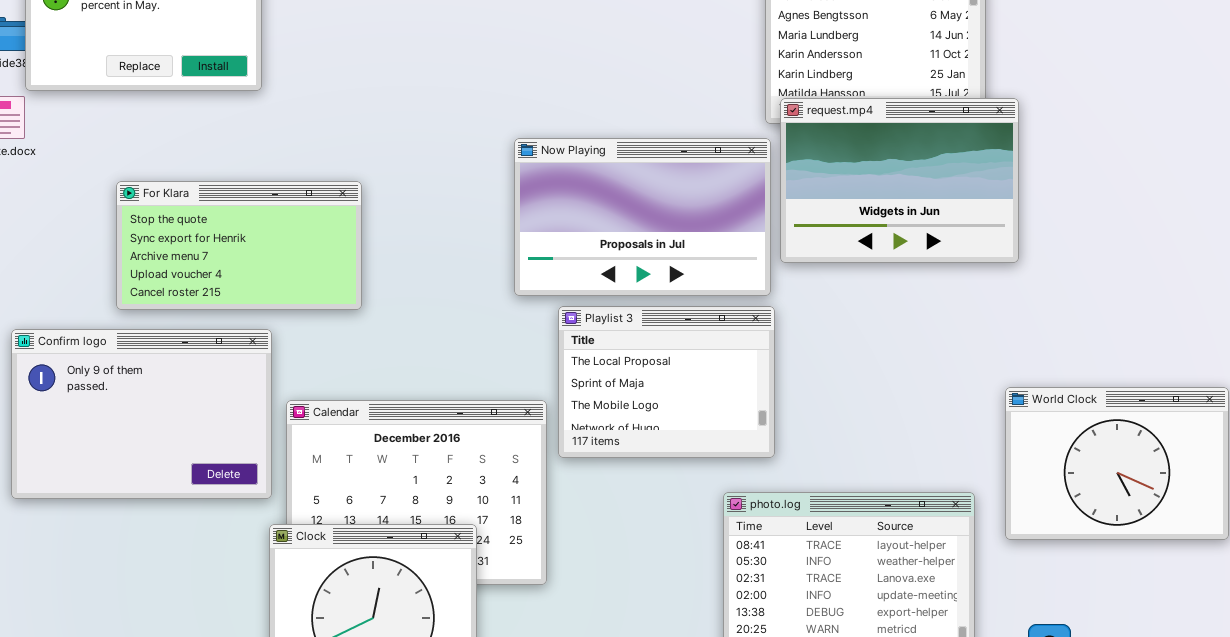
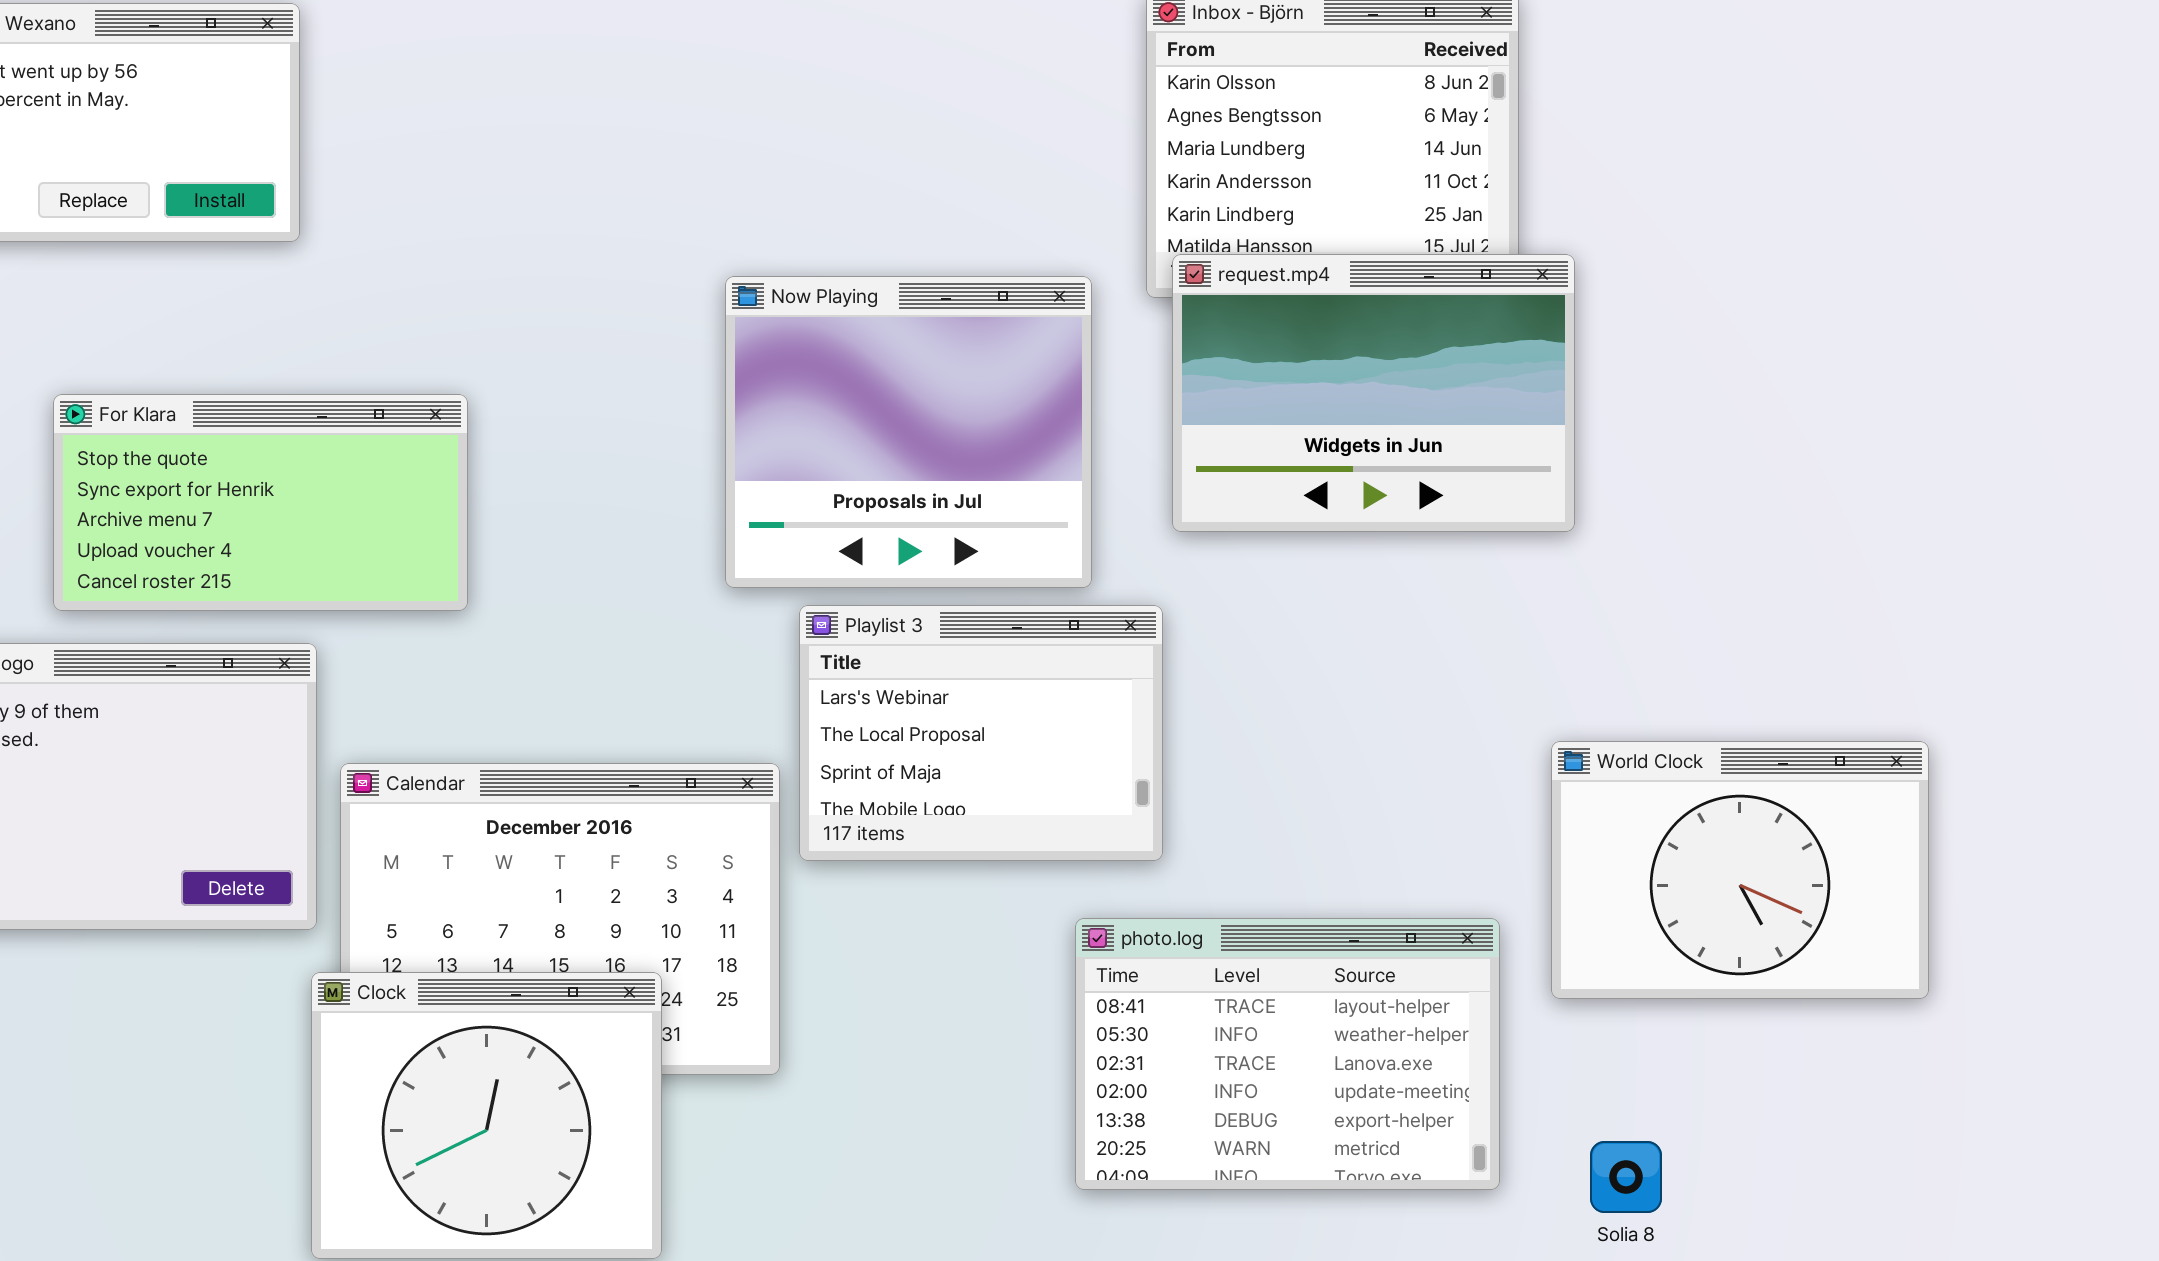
Now Playing: [514,138,771,296] -> [725,276,1092,588], resized
Playlist 3: [558,306,775,458] -> [799,605,1163,861], scrolled up 1 row

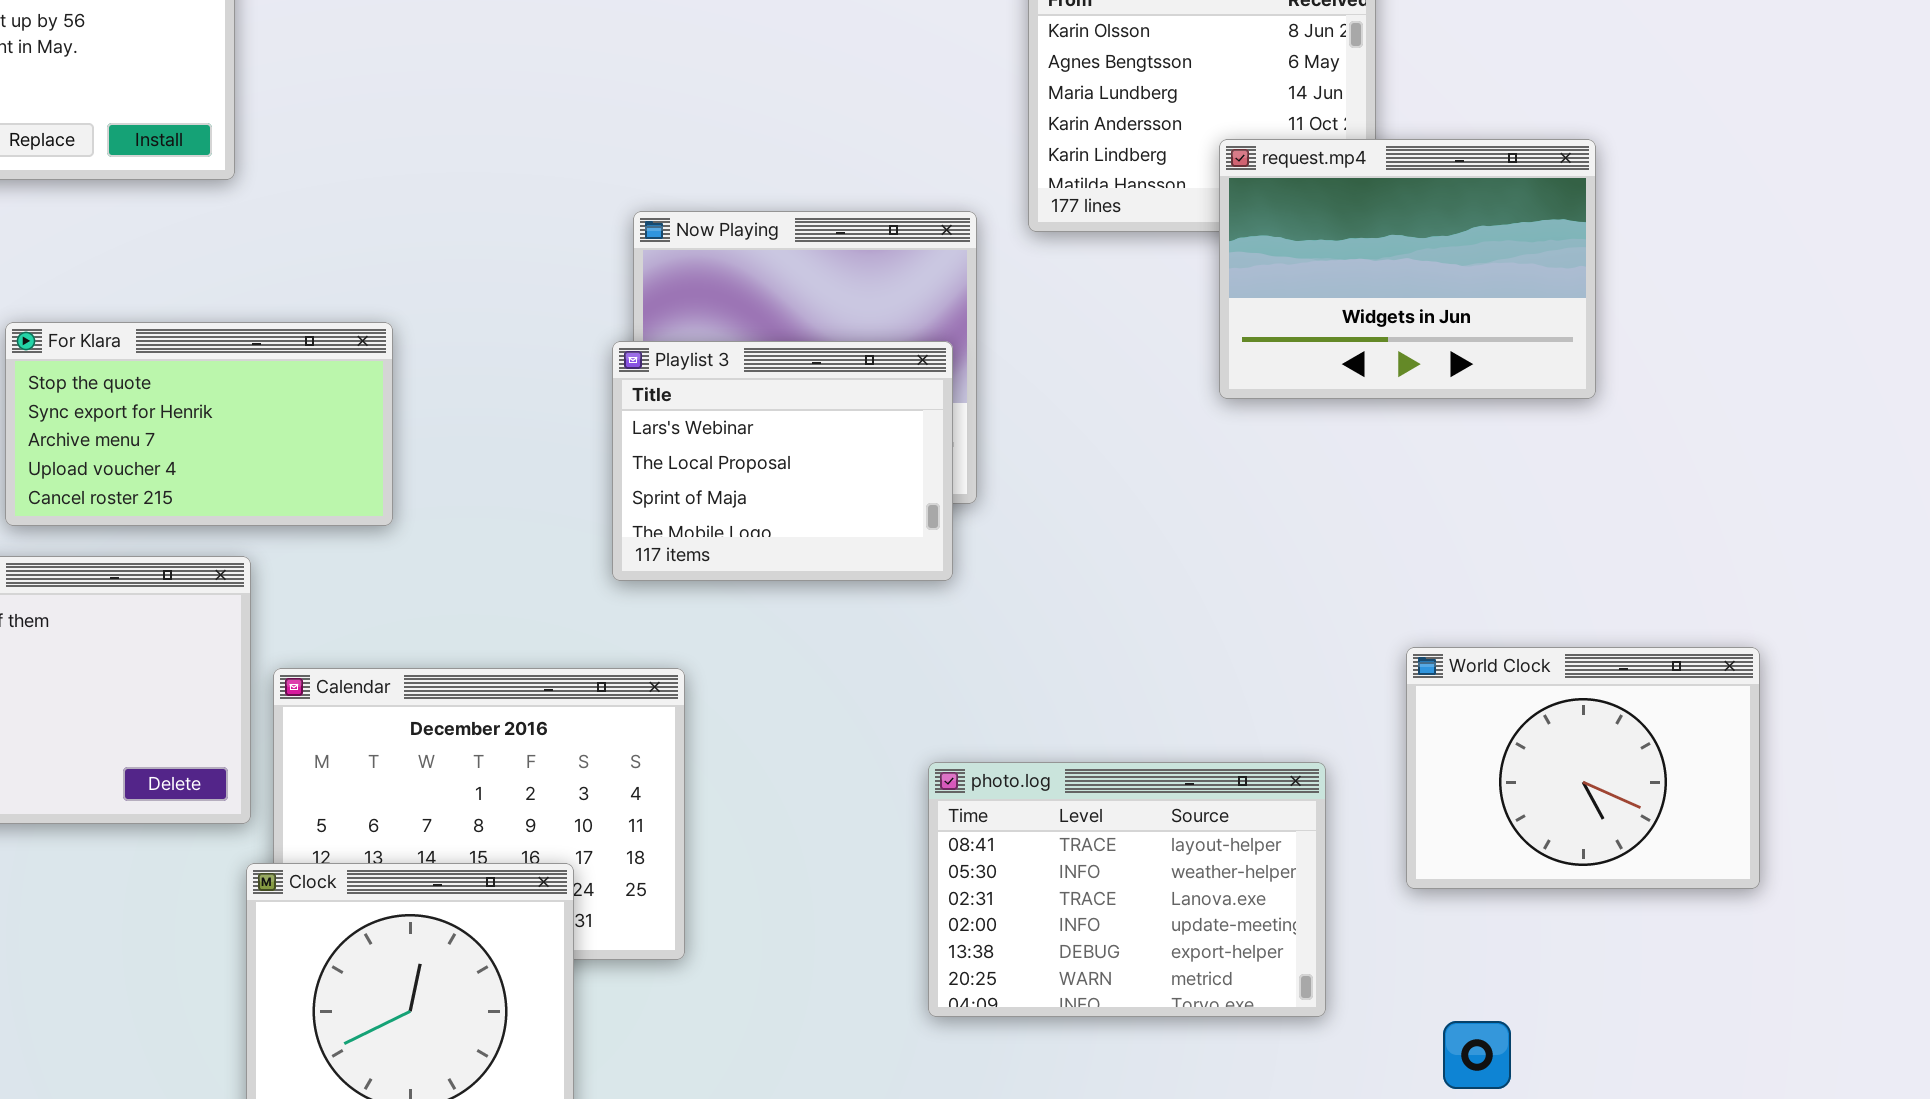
request.mp4: [1172,254,1575,532] -> [1219,139,1596,399], moved
Playlist 3: [799,605,1163,861] -> [612,341,953,581], moved
photo.log: [1075,918,1500,1190] -> [928,762,1326,1017], moved

